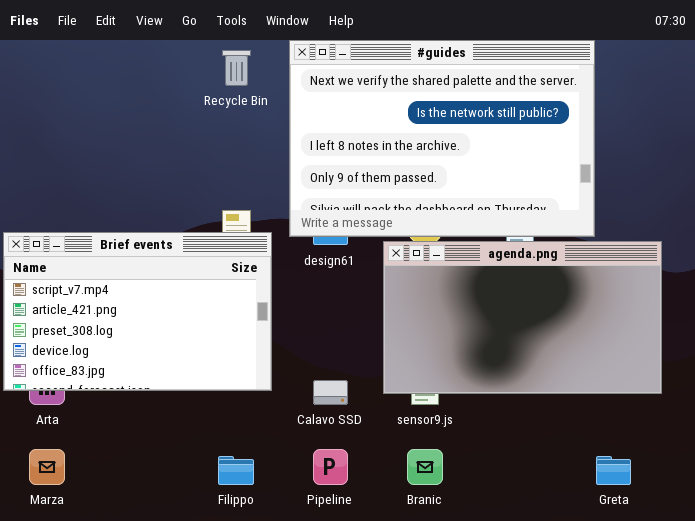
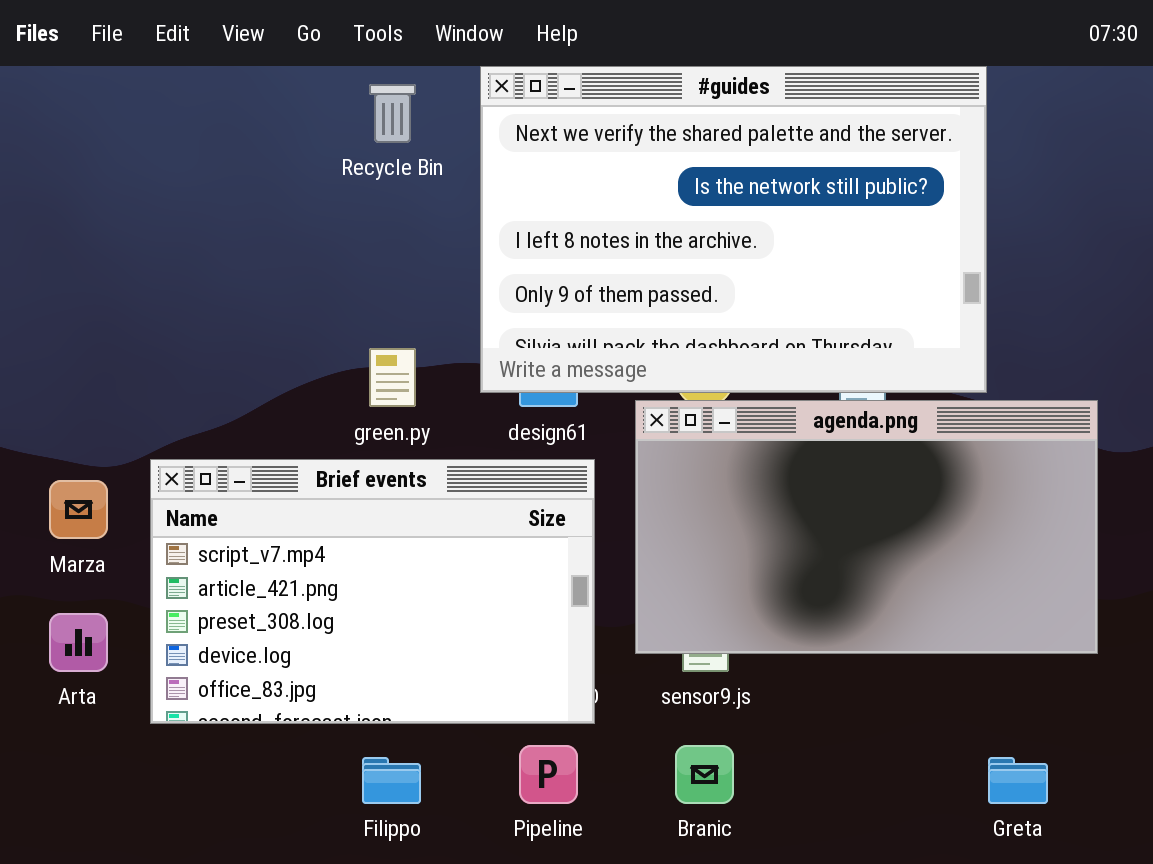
Brief events: [3,232,272,391] -> [150,459,595,724], moved
Marza: [29,449,65,485] -> [49,480,108,539], moved

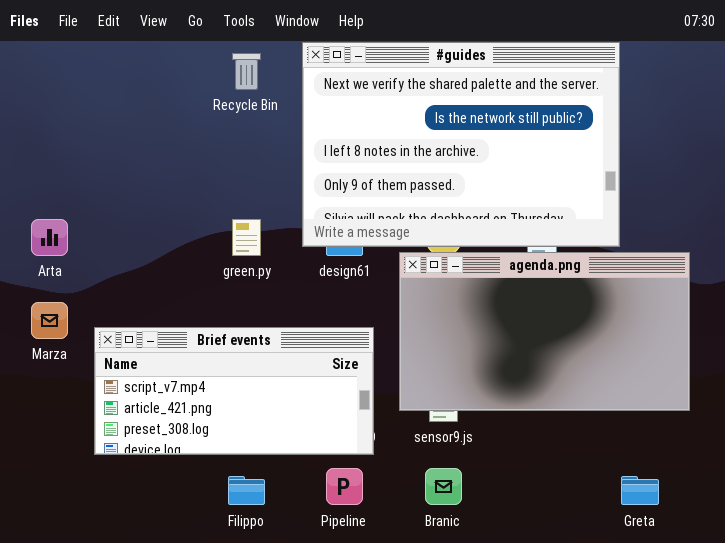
Brief events: [150,459,595,724] -> [94,327,374,455], resized
Arta: [49,613,108,672] -> [31,219,68,256], moved

